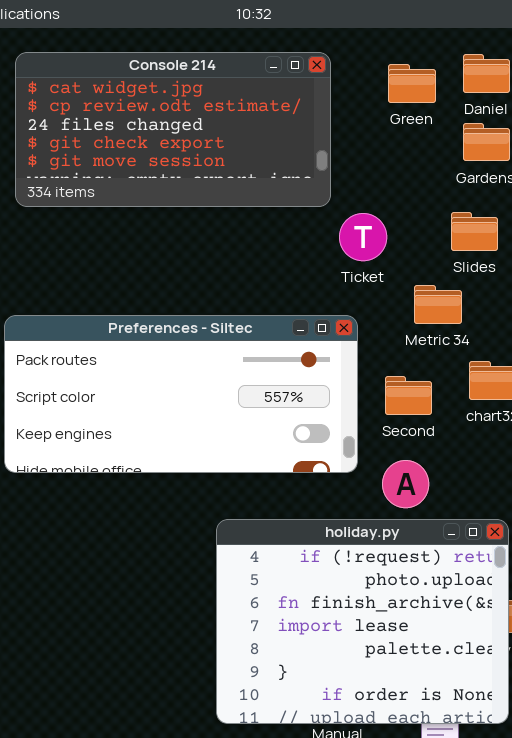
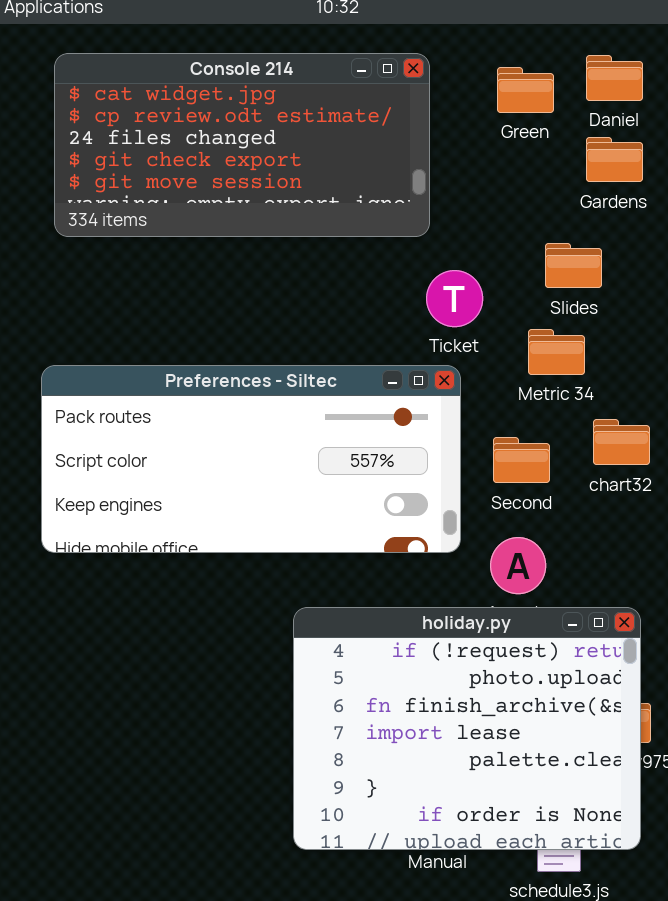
Slides: [451,212,498,251] -> [545,243,602,288], moved
Ticket: [339,213,387,261] -> [426,270,483,327], moved

